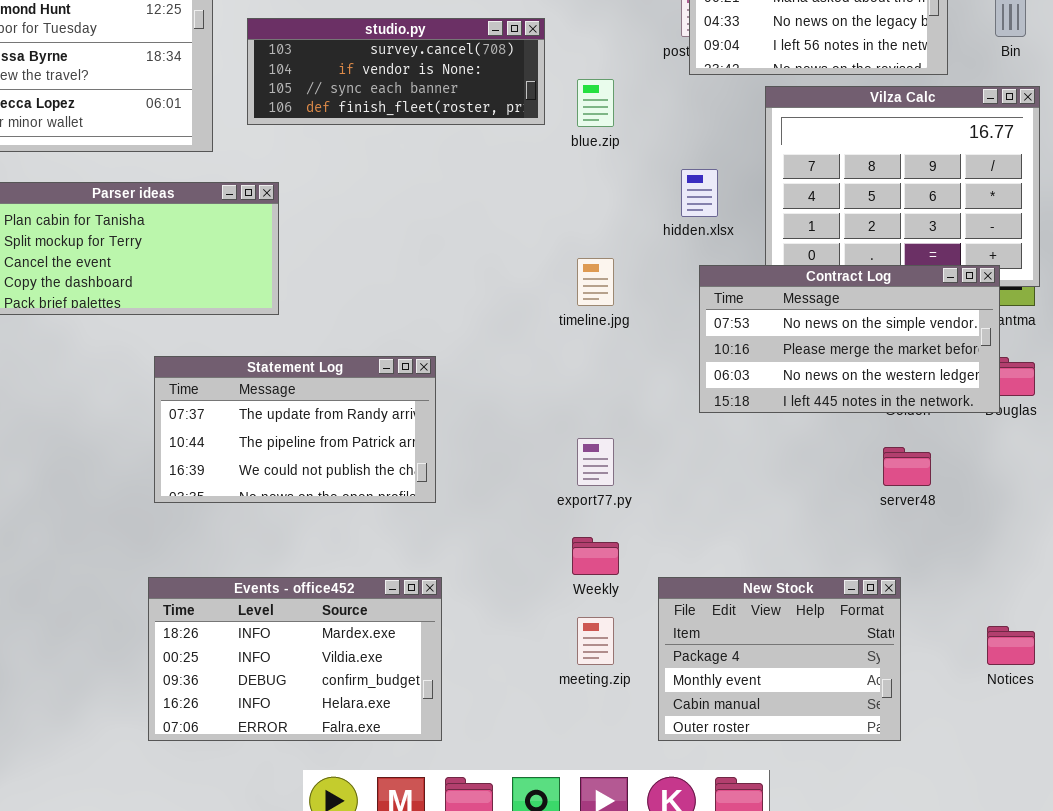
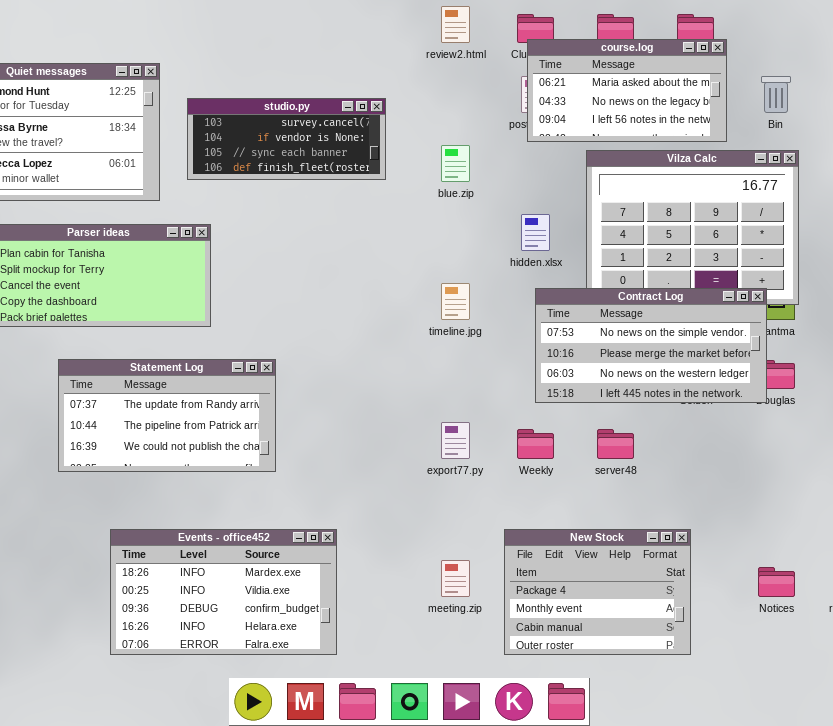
studio.py: [247,18,545,125] -> [187,98,386,180], resized
Statement Log: [154,356,436,503] -> [58,359,276,472], moved
server48: [883,447,931,486] -> [597,429,634,459], moved
Weekly: [572,537,619,575] -> [517,429,554,459], moved

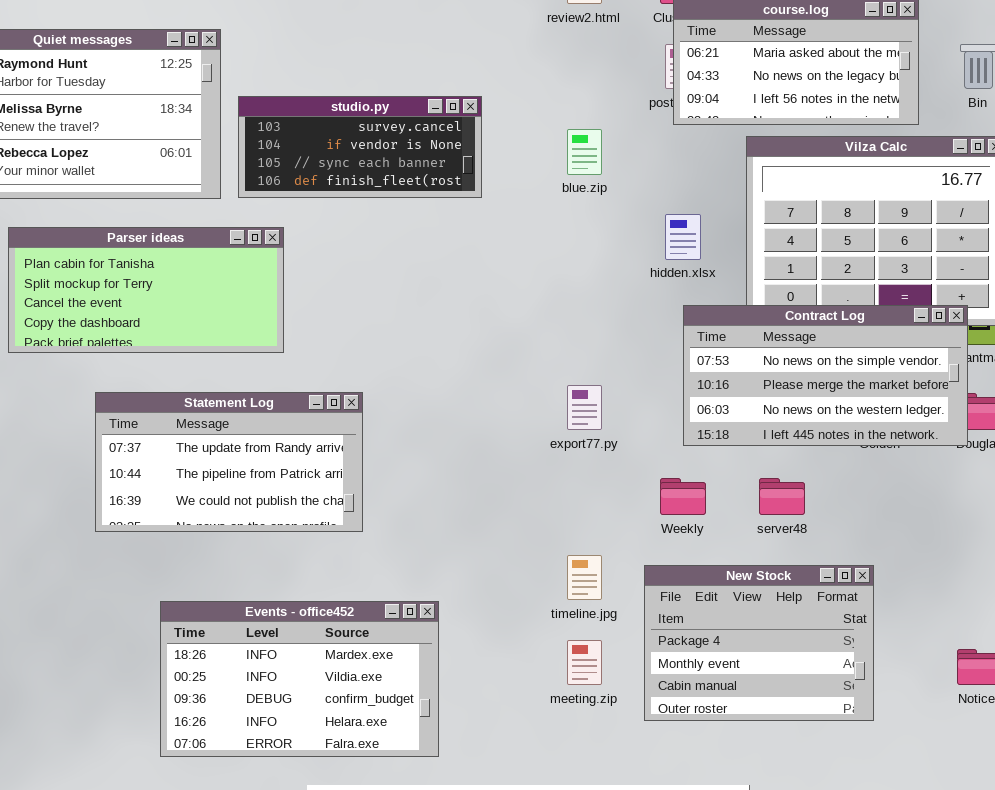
studio.py: [187,98,386,180] -> [238,96,482,198], moved
timeline.jpg: [441,283,470,320] -> [567,555,602,600], moved
export77.py: [441,422,470,459] -> [567,385,602,430], moved
New Stock: [504,529,691,655] -> [644,565,874,721], moved

